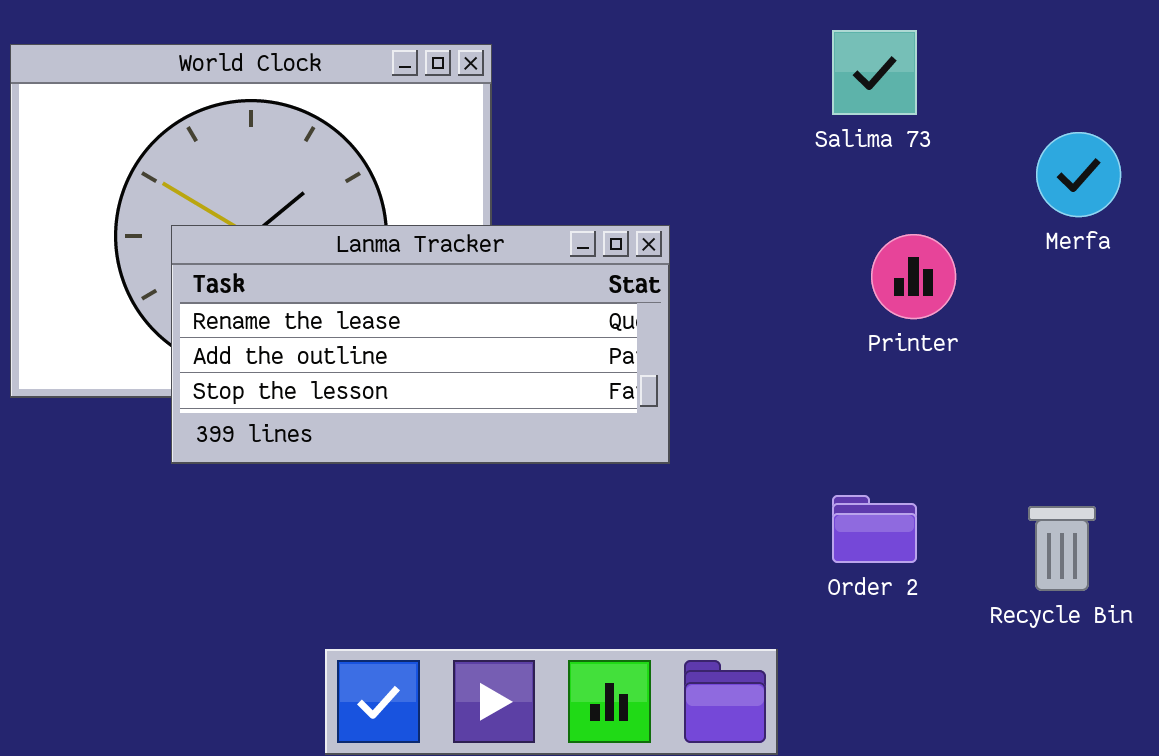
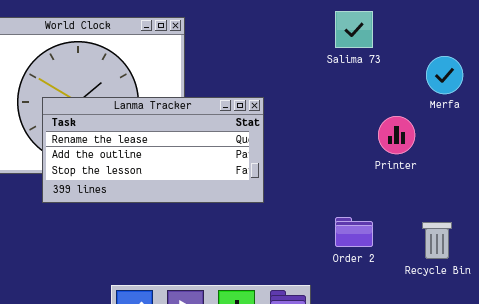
Printer: [871,234,956,319] -> [378,116,415,154], moved

